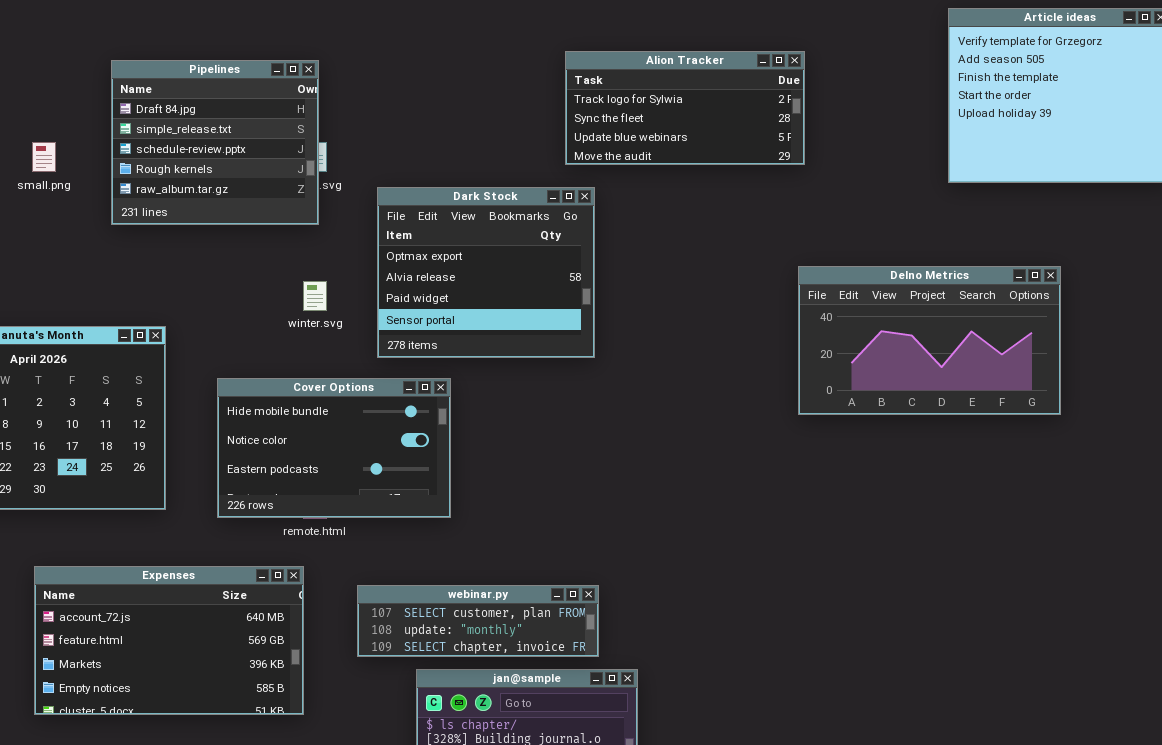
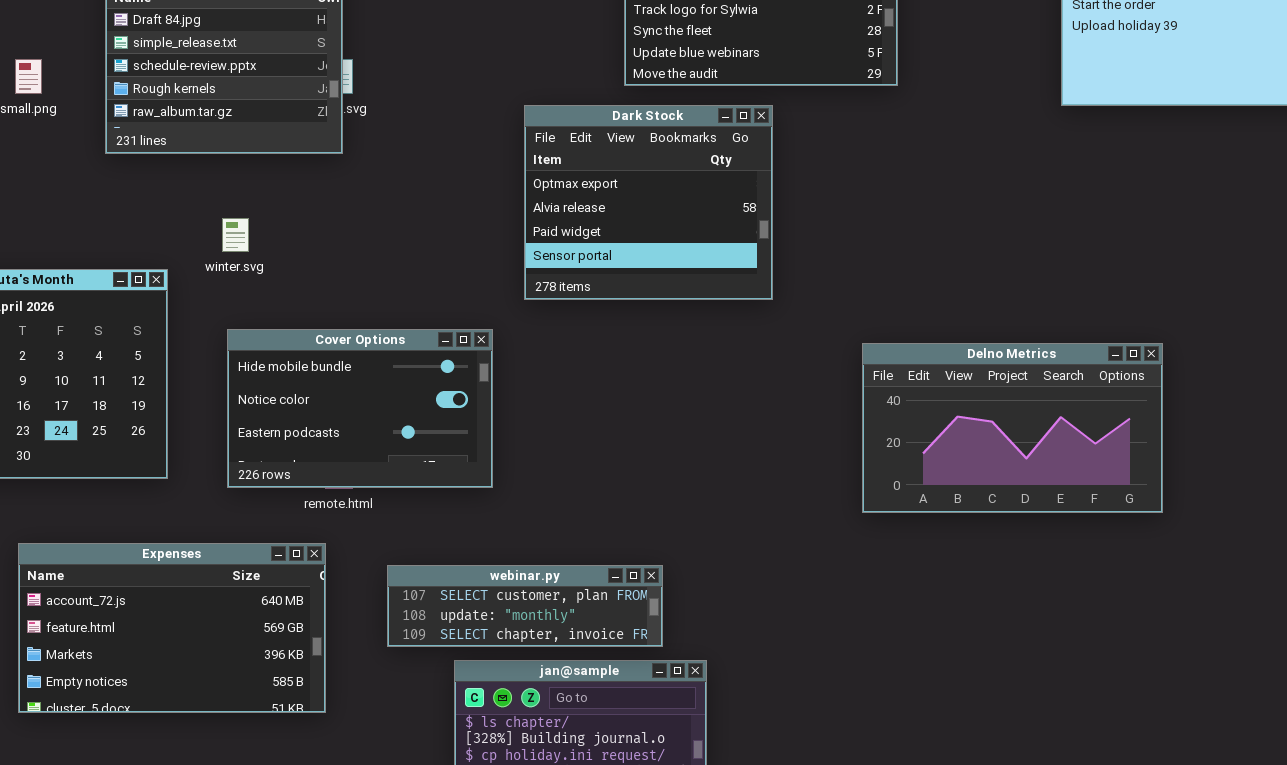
Dark Stock: [377,187,595,358] -> [524,105,773,300], moved
Delno Metrics: [798,266,1061,415] -> [862,343,1163,513], moved
winter.svg: [303,281,327,311] -> [222,218,249,252], moved

